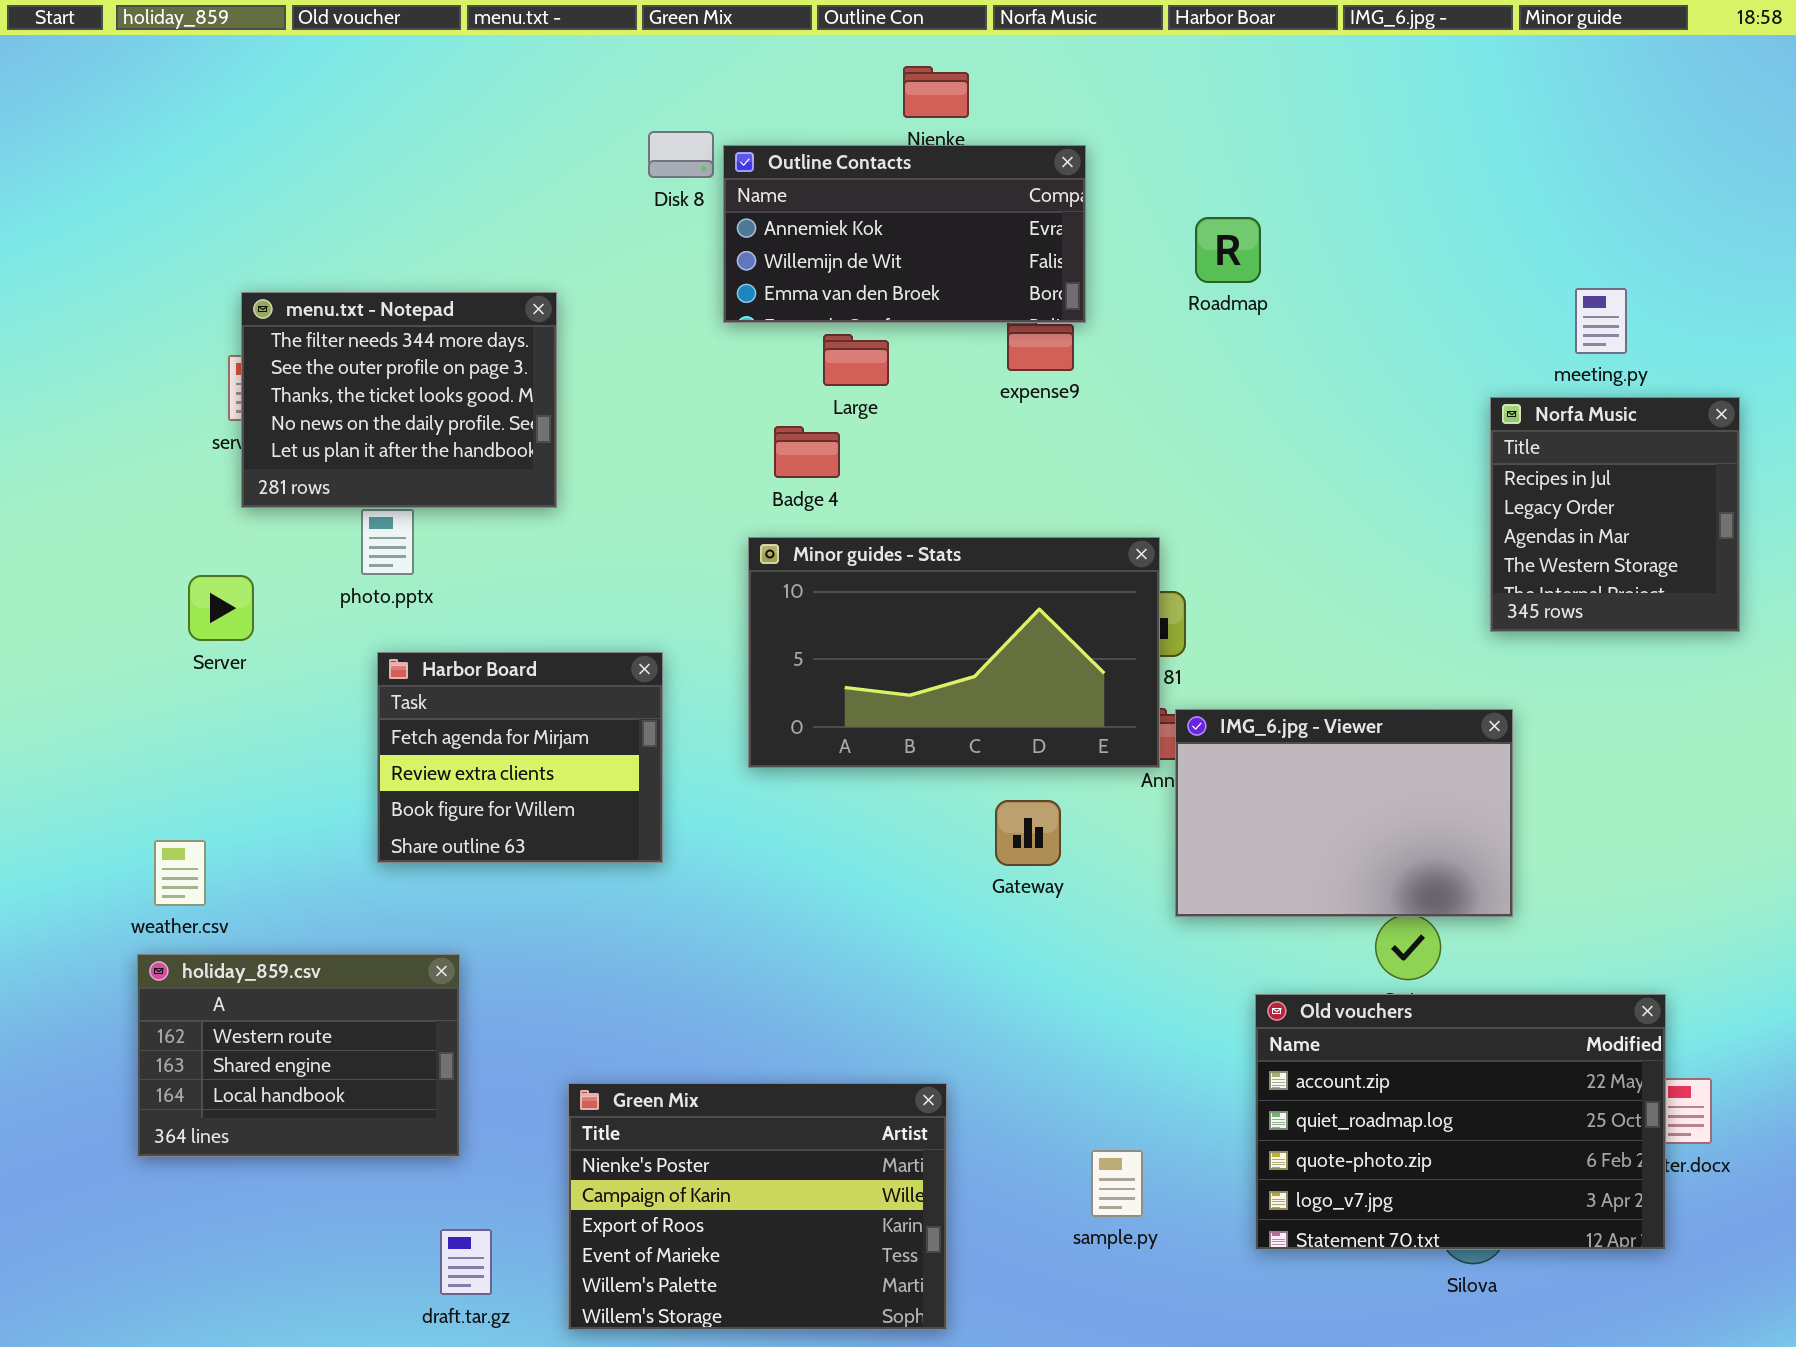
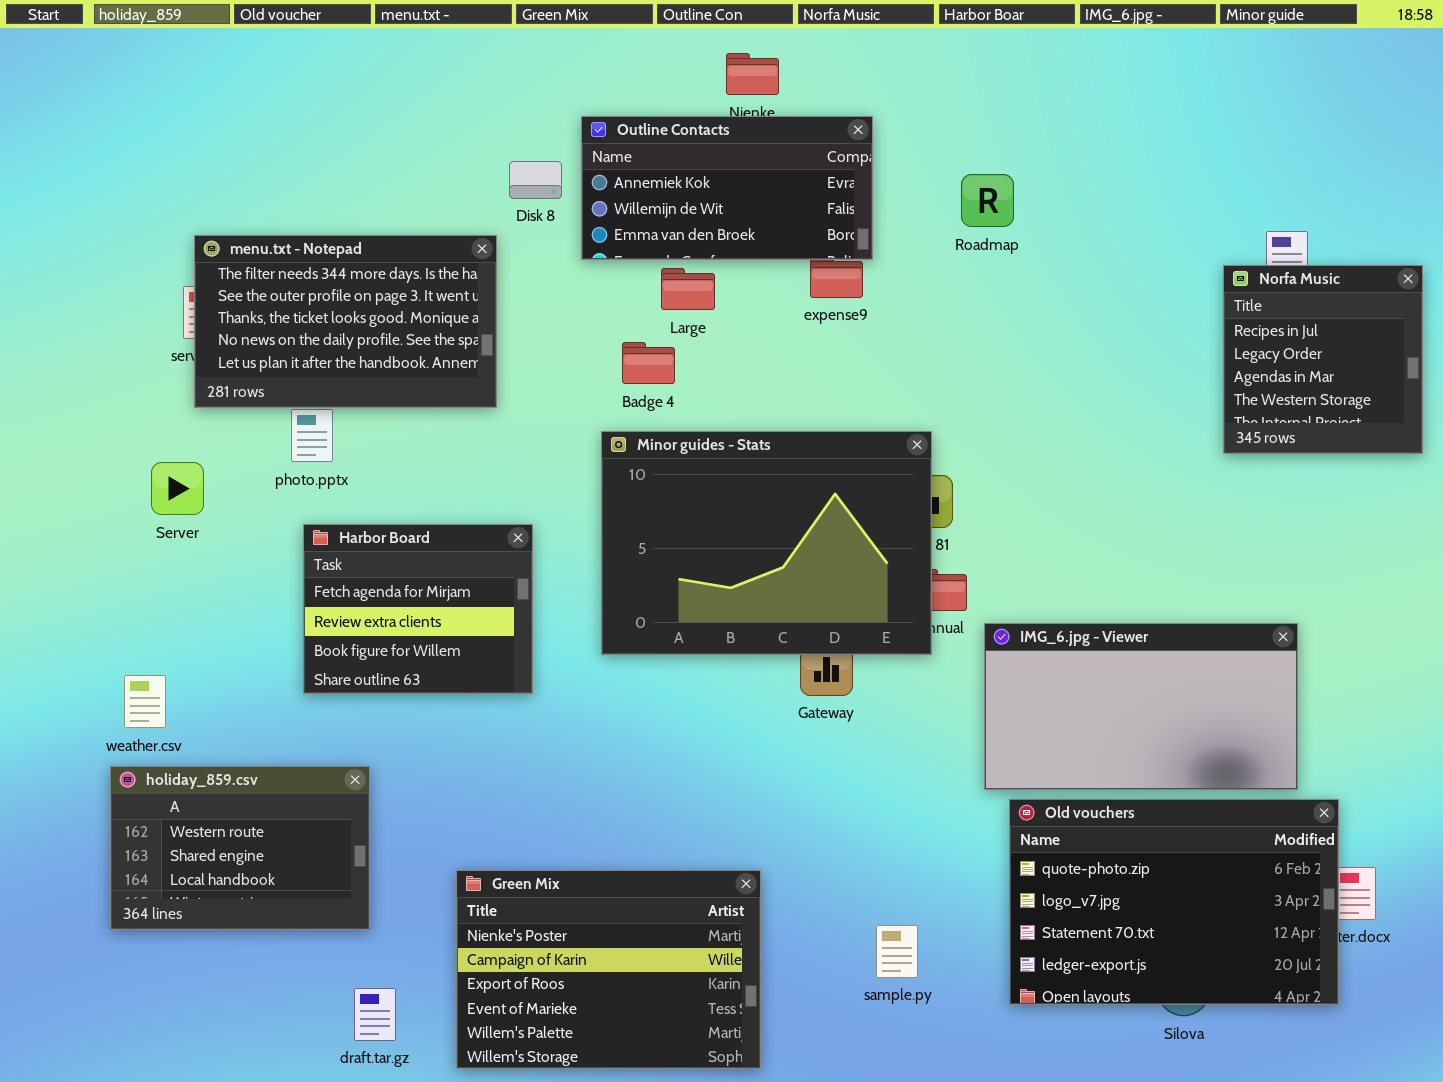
Disk 8: [648,131,714,178] -> [509,161,562,199], moved
menu.txt - Notepad: [241,292,557,508] -> [194,235,497,408], resized
Norfa Music: [1490,397,1740,632] -> [1223,265,1423,454], moved
Minor guides - Stats: [748,537,1160,768] -> [601,431,932,655], resized
IMG_6.jpg - Viewer: [1175,709,1513,917] -> [984,623,1298,790], moved, resized
Old vouchers: [1255,994,1666,1250] -> [1009,799,1339,1005], scrolled down 2 rows

